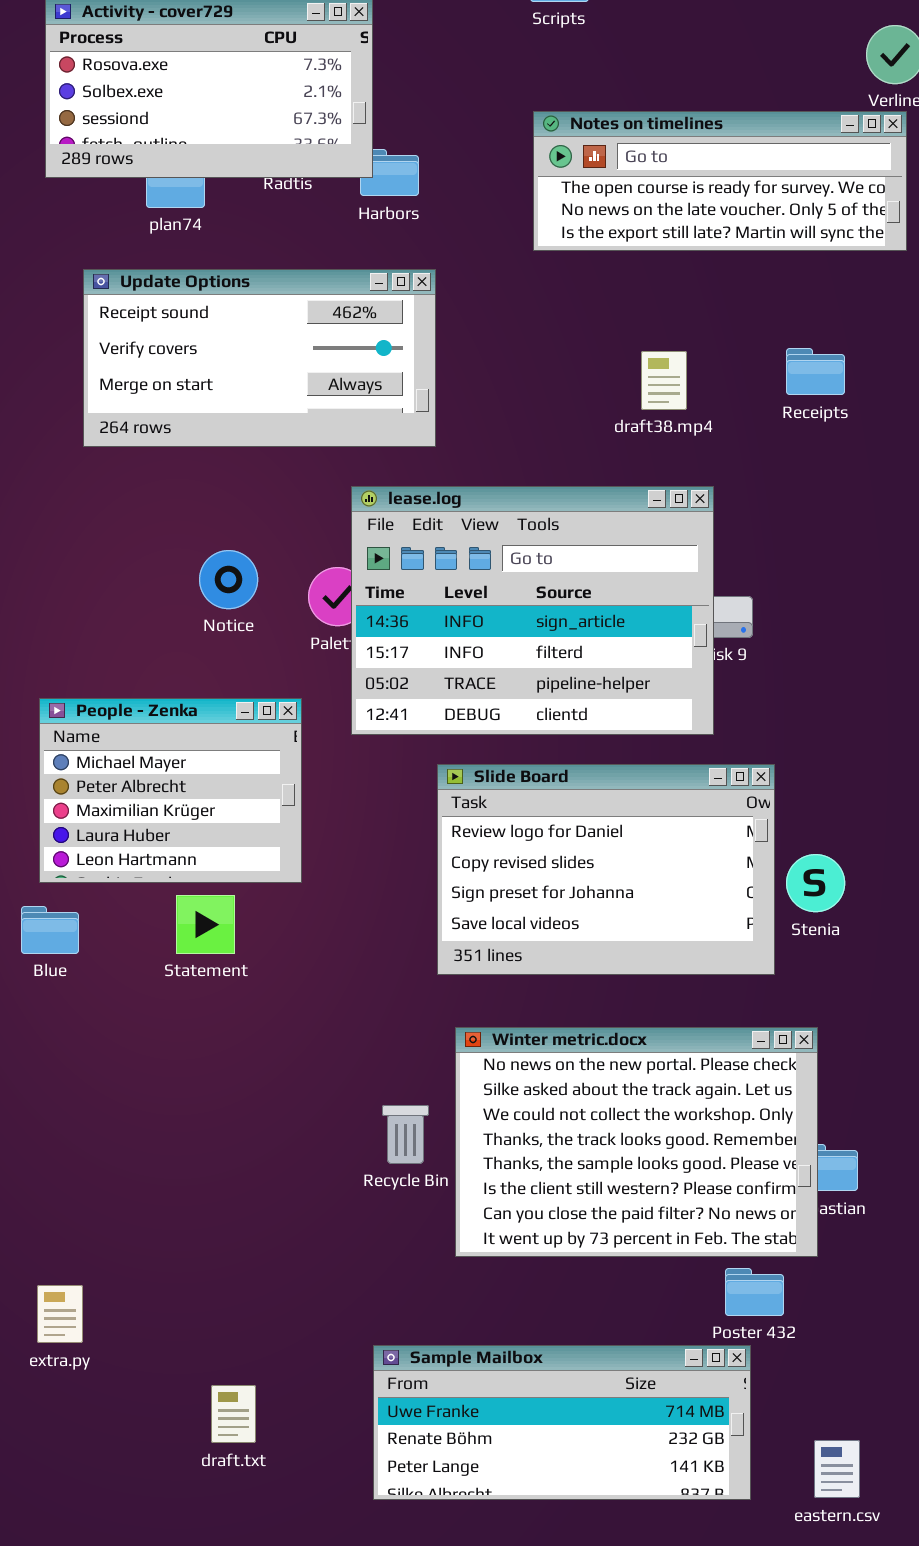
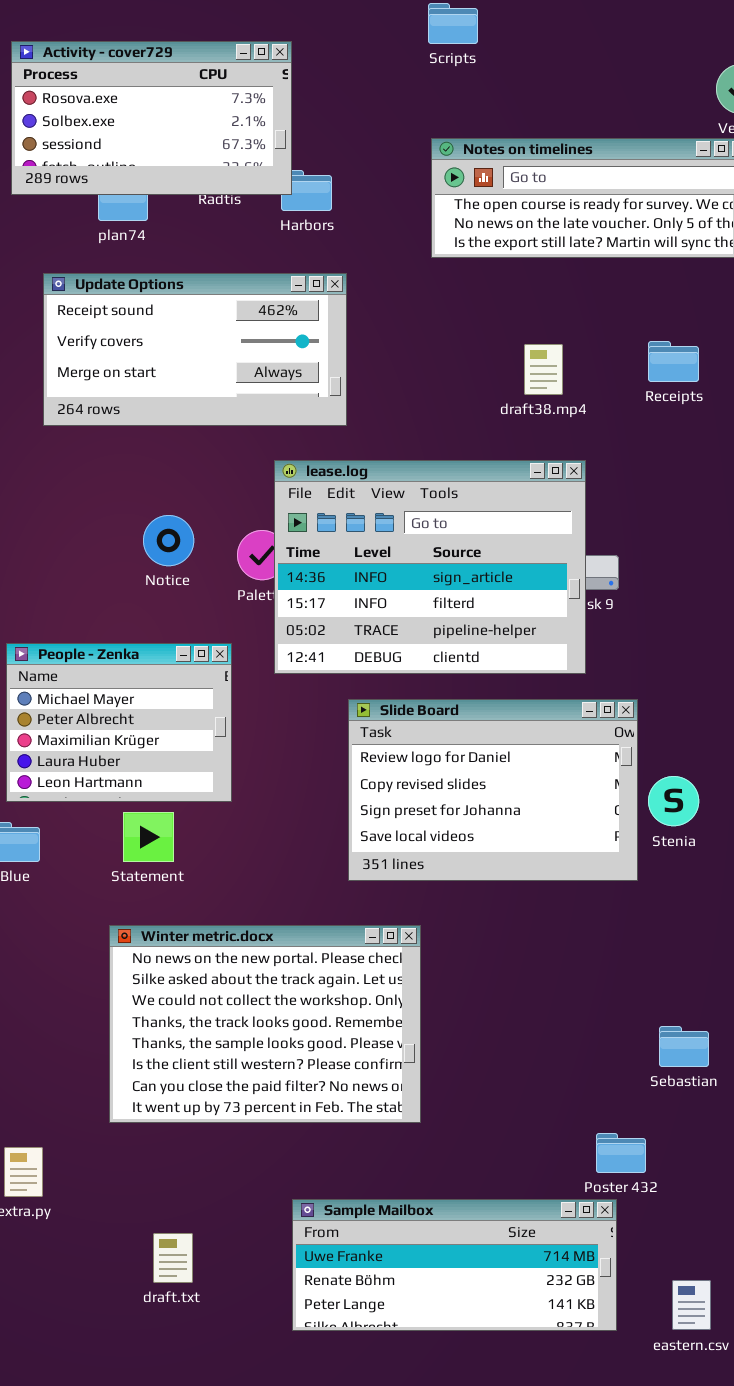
Winter metric.docx: [455,1027,818,1257] -> [109,925,421,1123], moved

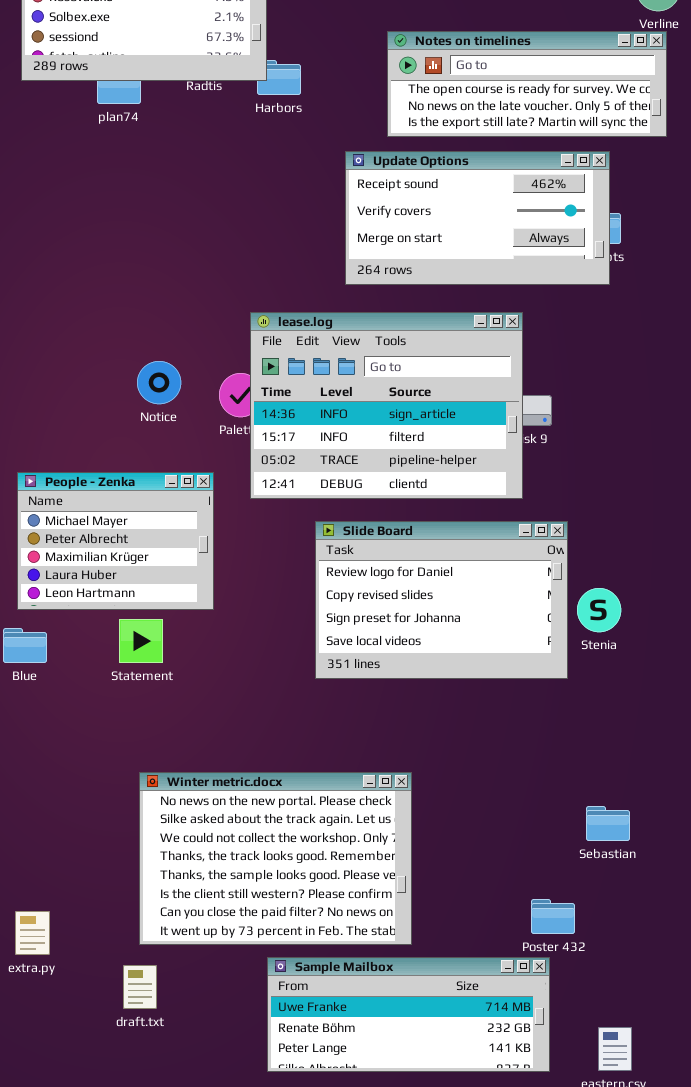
Update Options: [43,273,347,426] -> [345,151,610,285], moved
Winter metric.docx: [109,925,421,1123] -> [139,772,412,945], moved
draft.txt: [153,1233,193,1283] -> [123,965,157,1009], moved

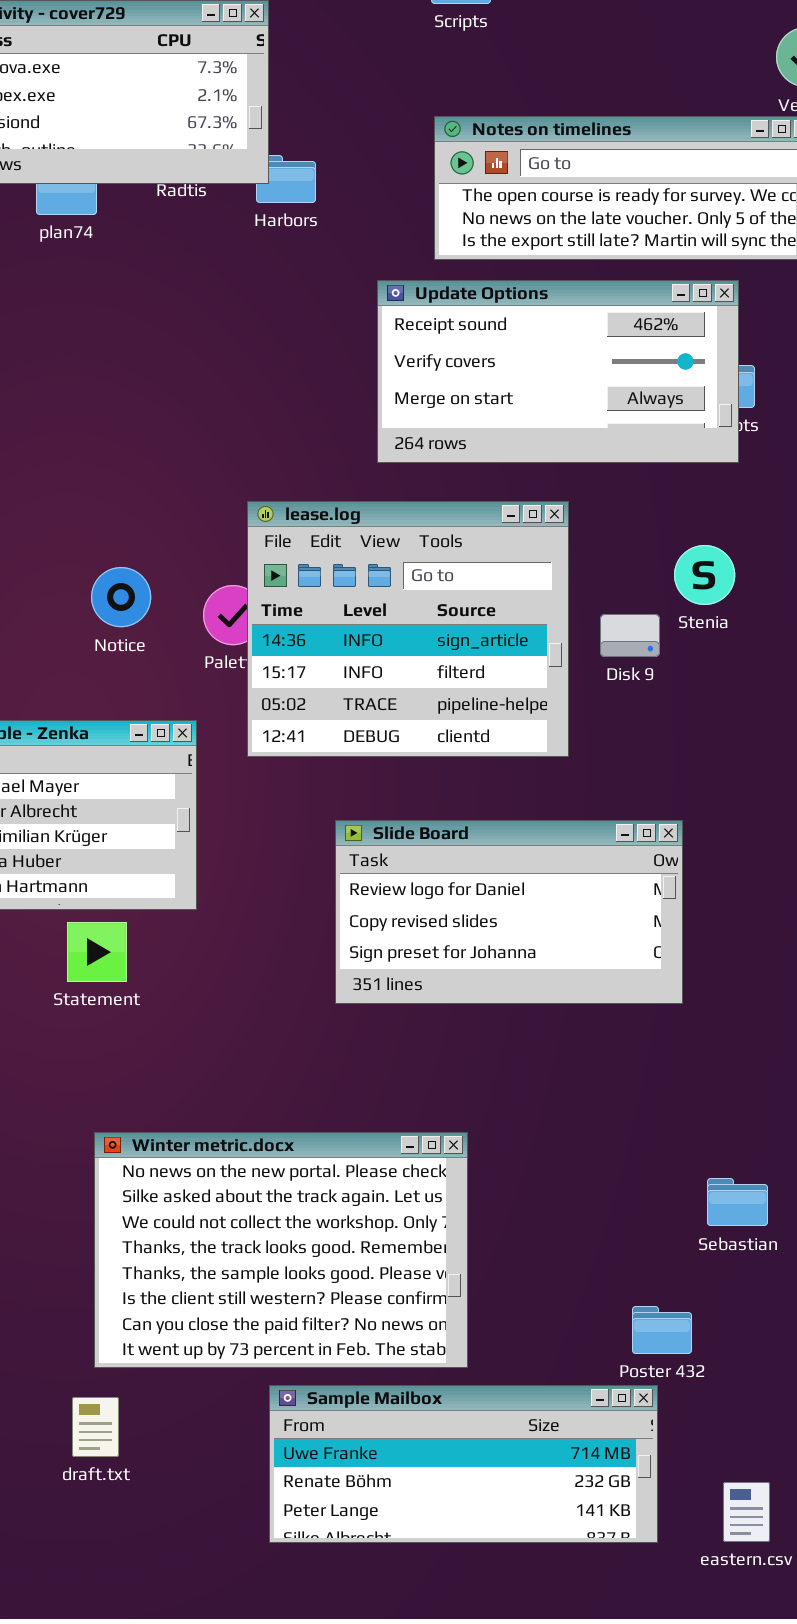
lease.log: [250,312,523,499] -> [247,501,569,757], resized
Slide Board: [315,521,568,679] -> [335,820,683,1004], resized
Stenia: [577,588,621,632] -> [674,545,735,605], moved

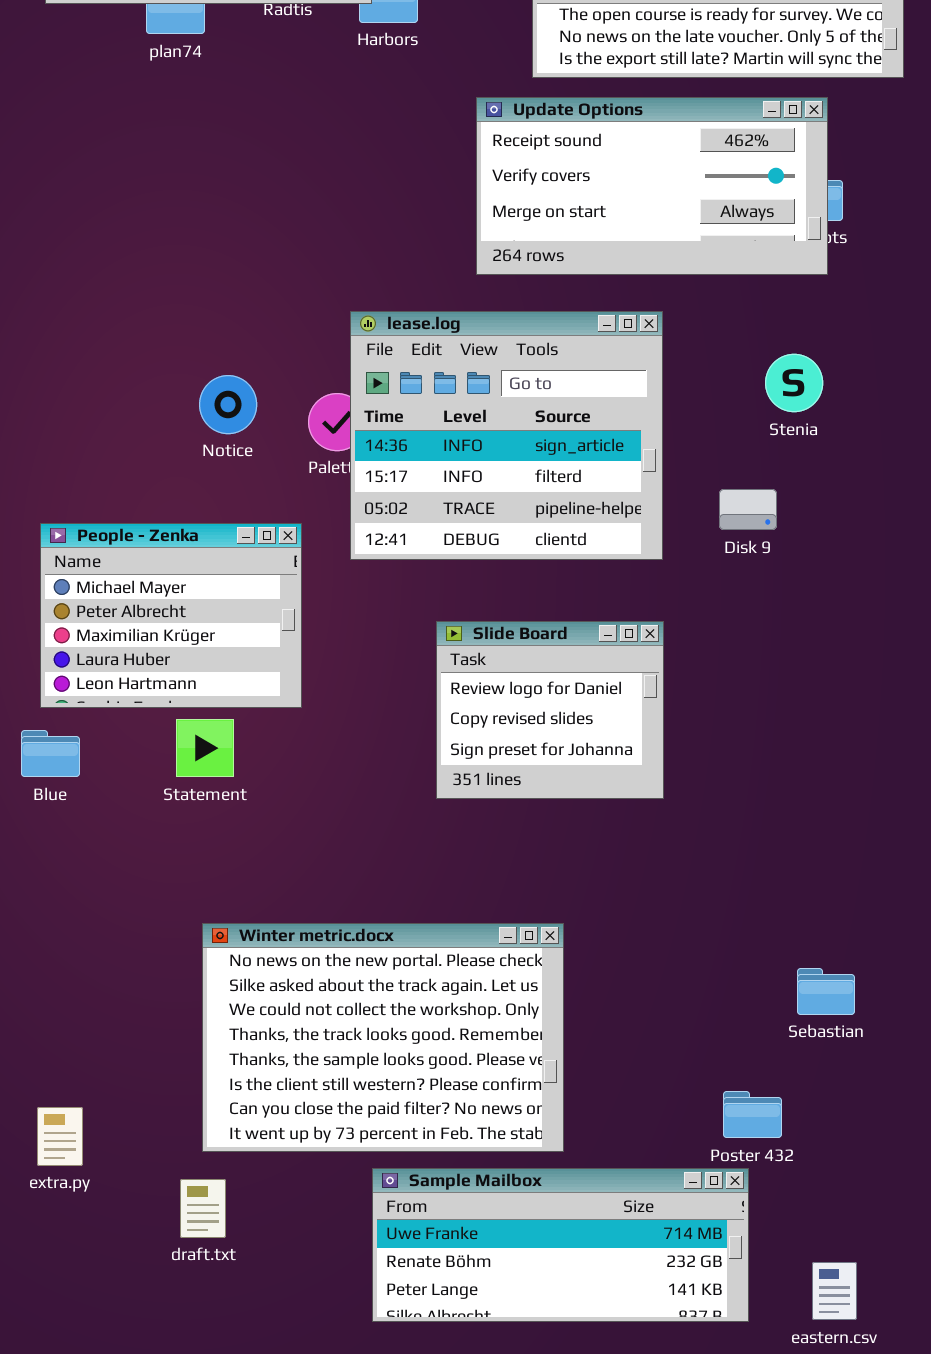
Disk 9: [600,614,660,657] -> [719,489,777,530], moved
Slide Board: [335,820,683,1004] -> [436,621,664,799], resized

